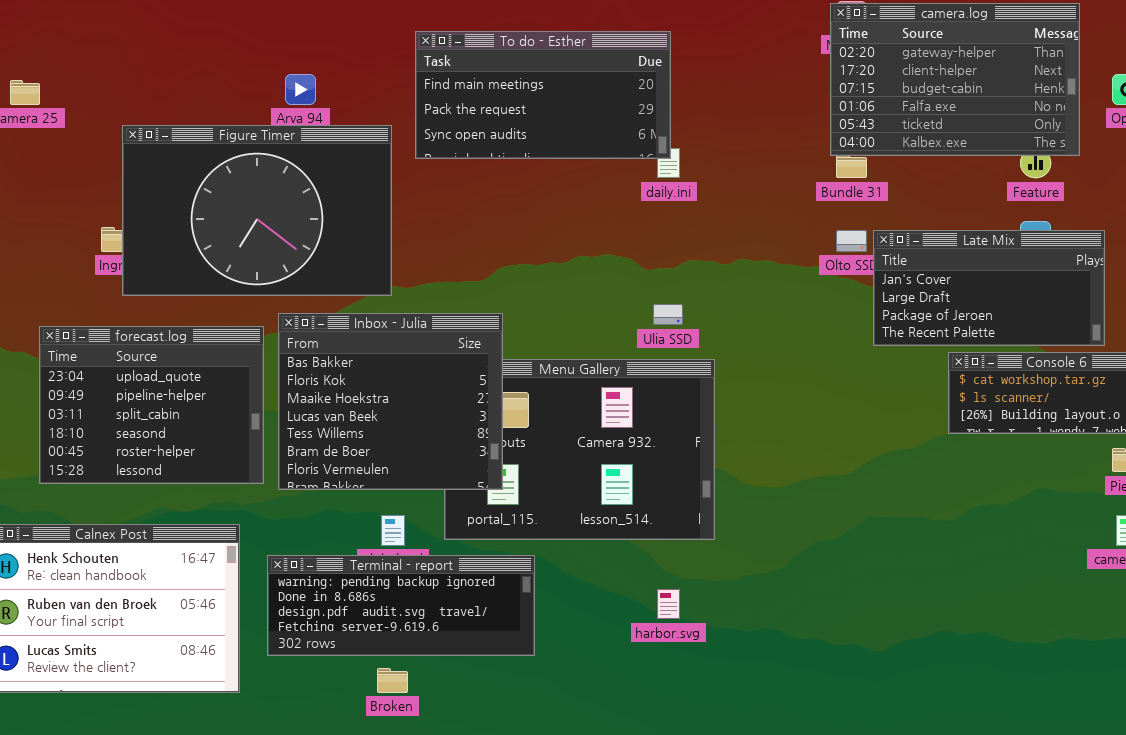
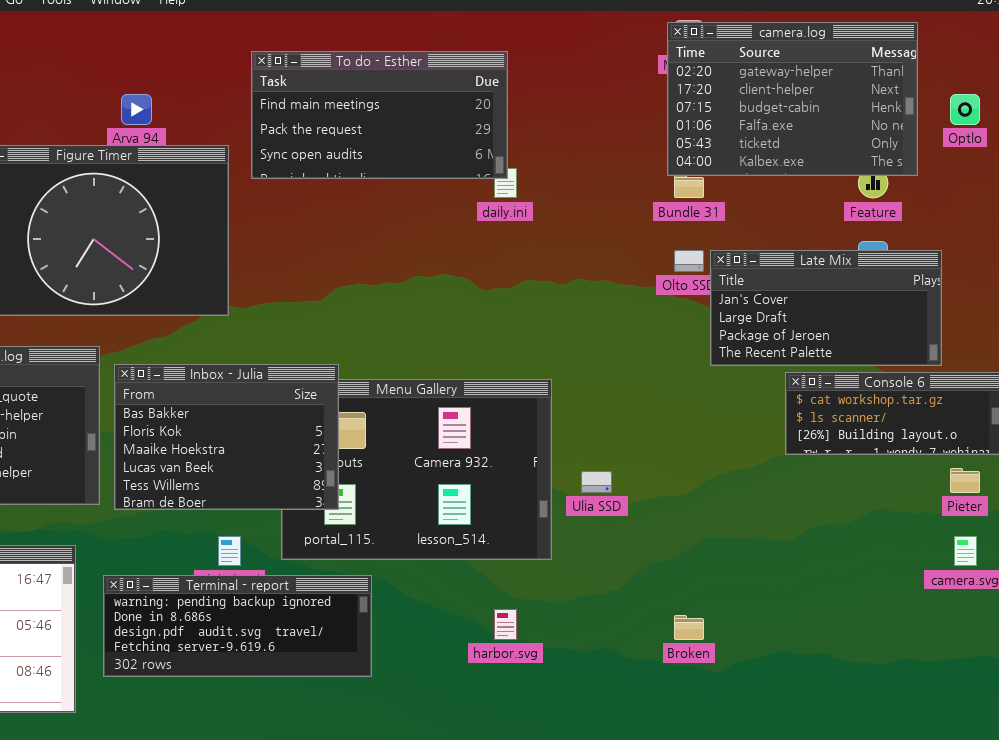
Ulia SSD: [653,304,683,325] -> [581,471,612,493], moved
Inbox - Julia: [278,313,503,490] -> [114,364,339,510], resized
Broken: [377,668,408,693] -> [674,615,704,640], moved

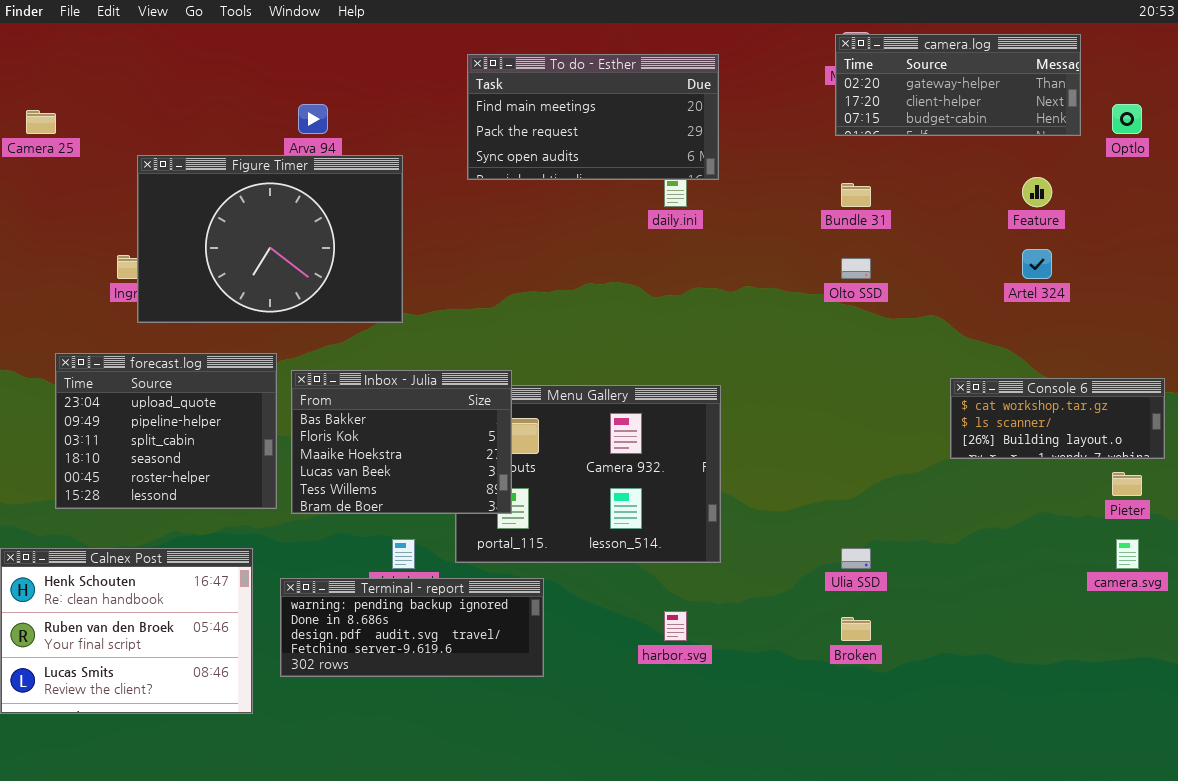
camera.log: [667,22,918,176] -> [835,34,1081,136], resized
To do - Esther: [251,51,508,179] -> [467,54,719,180], moved
Late Mix: [710,250,942,366] -> none, closed
Ulia SSD: [581,471,612,493] -> [841,548,871,569], moved

